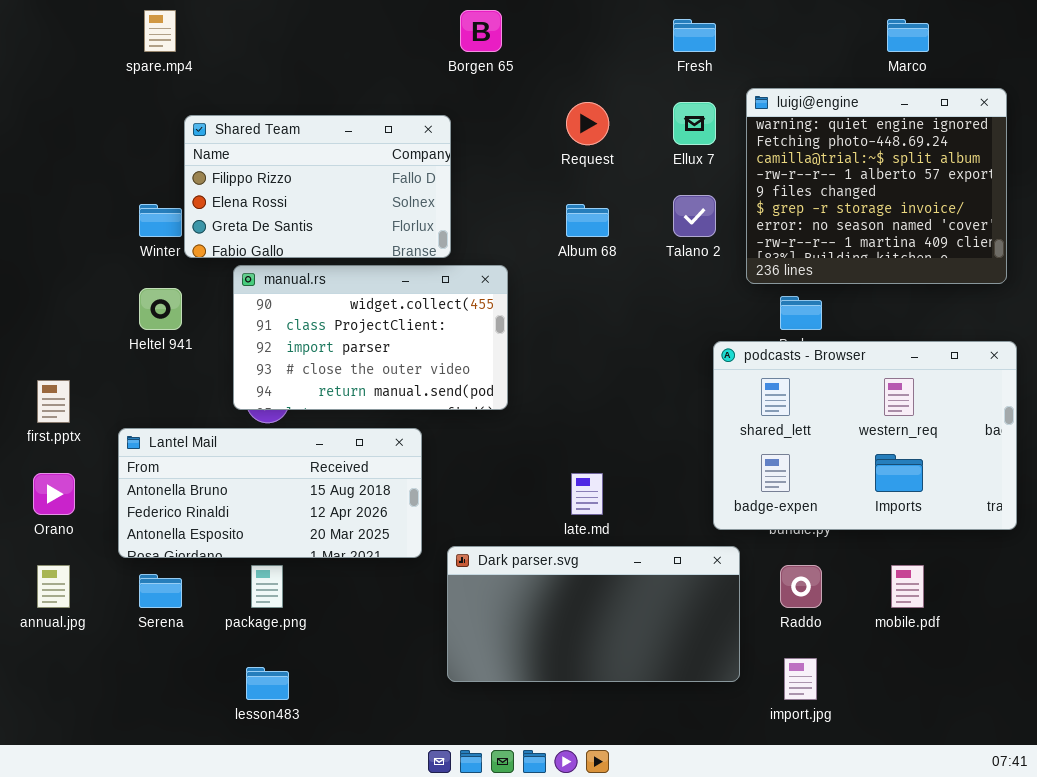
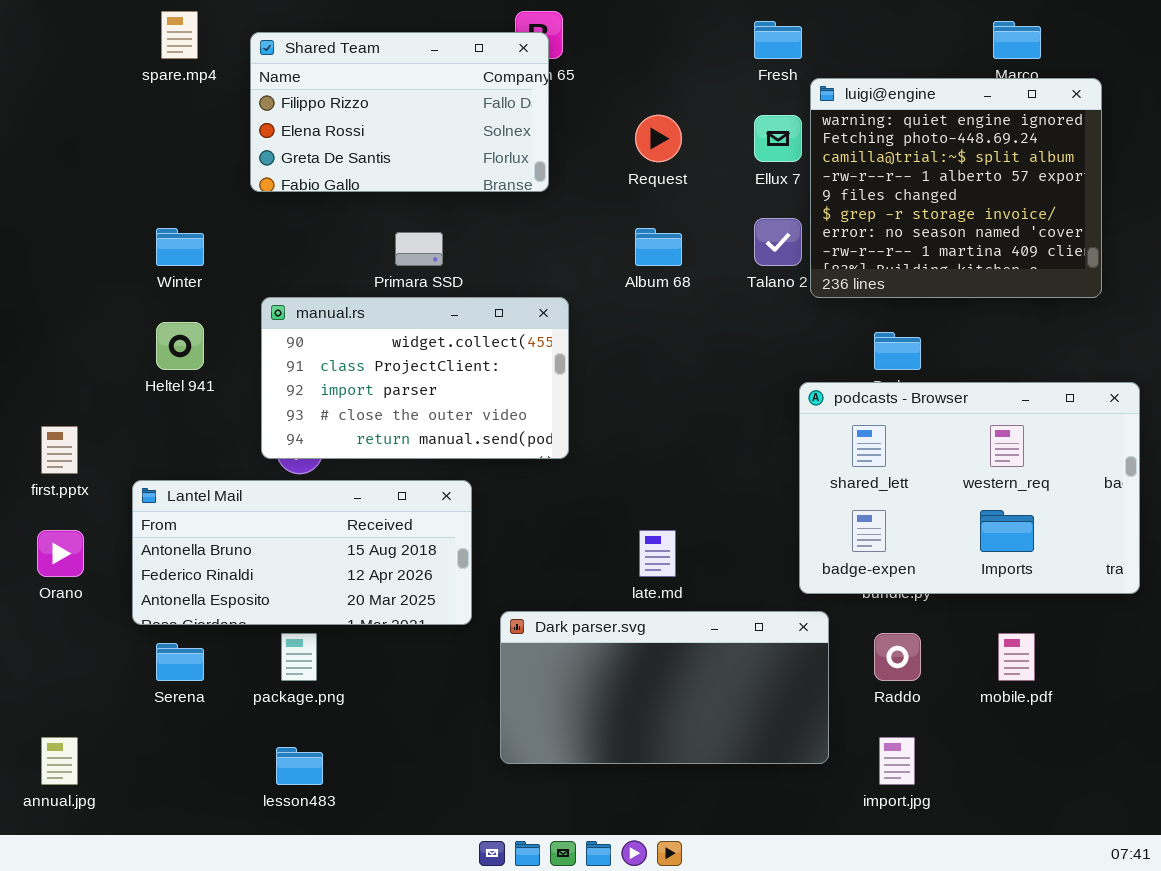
luigi@engine: [746,88,1007,284] -> [810,78,1102,298], moved
Shared Team: [184,115,451,258] -> [250,32,549,192], moved
annual.jpg: [37,565,70,608] -> [41,737,78,785], moved

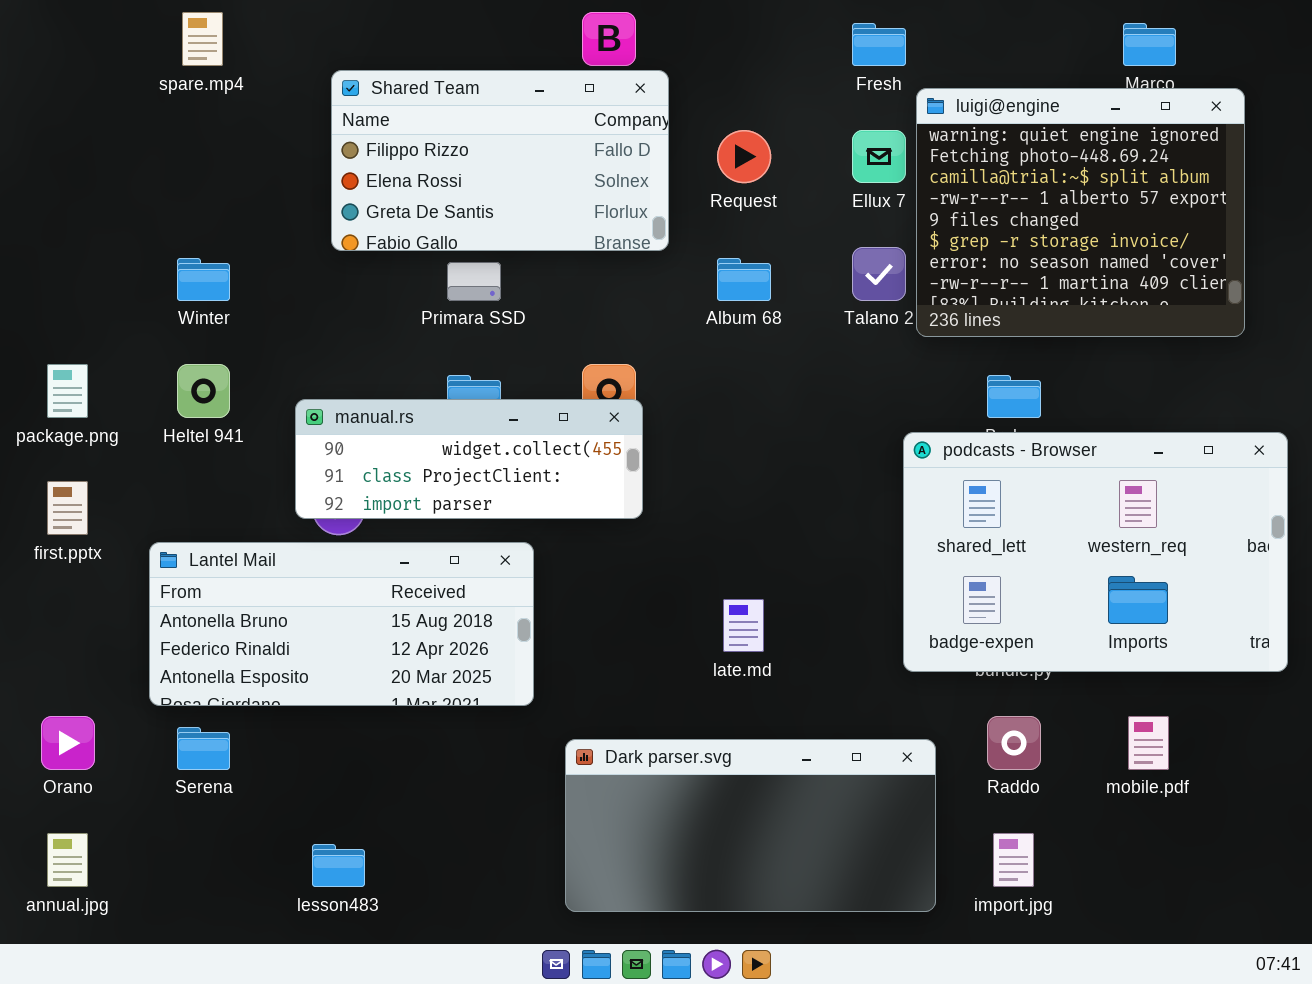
Shared Team: [250,32,549,192] -> [331,70,669,251], moved
manual.rs: [261,297,569,459] -> [295,399,643,519], resized
Orano: [37,530,84,577] -> [41,716,95,770], moved
Dark parser.svg: [500,611,829,764] -> [565,739,936,912], moved
package.png: [281,633,317,681] -> [47,364,88,418], moved

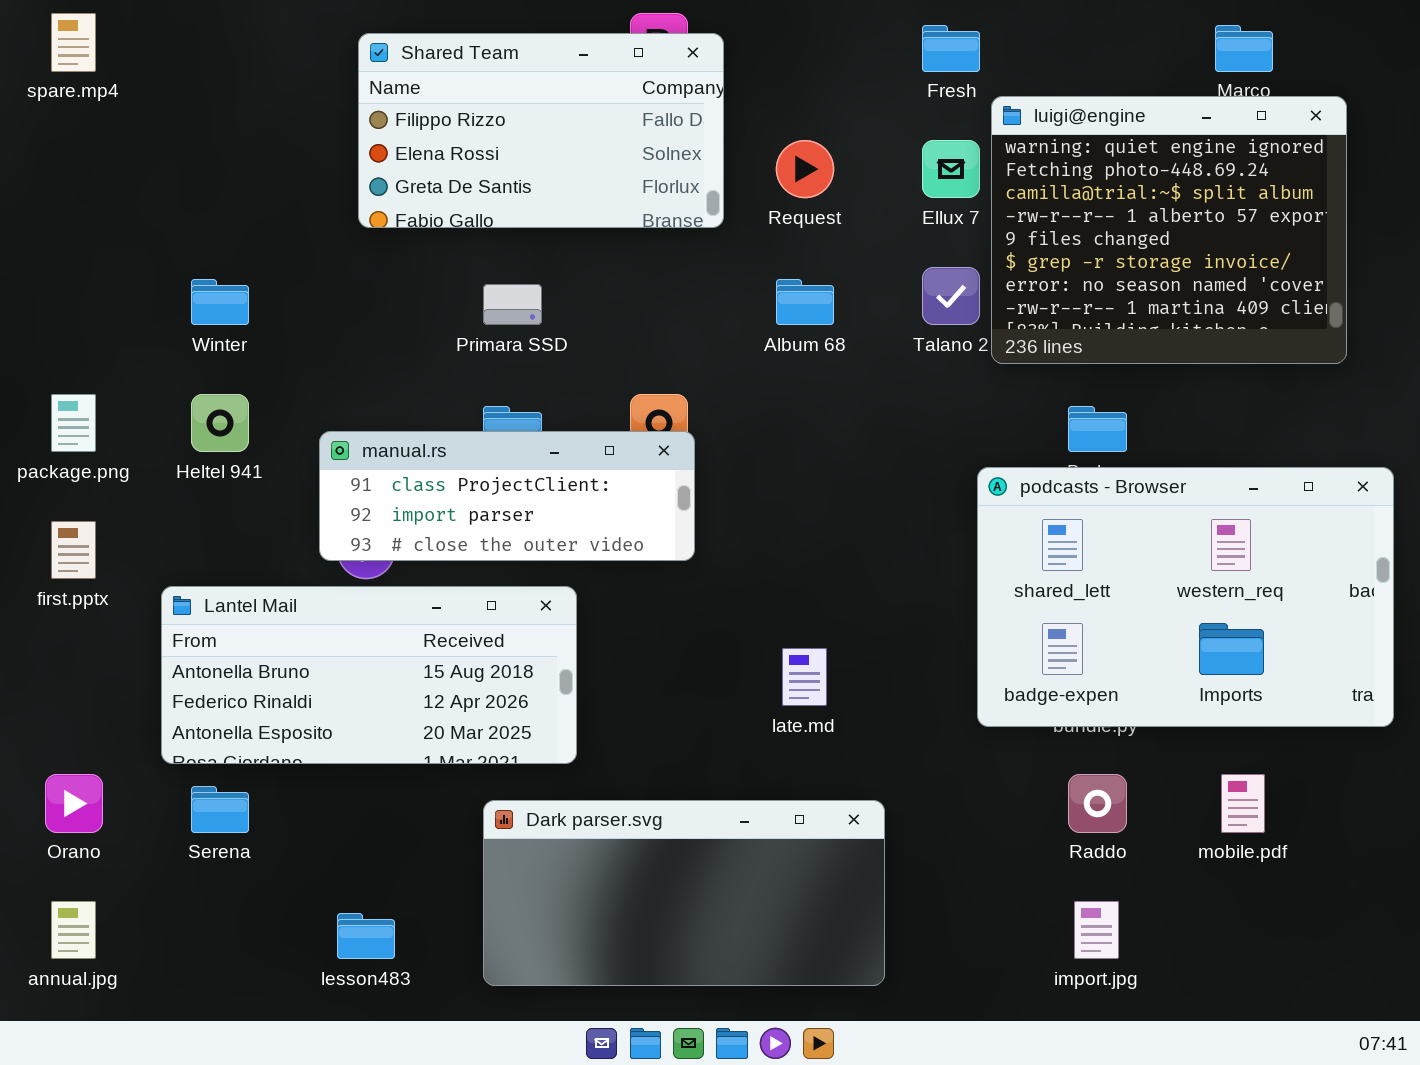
spare.mp4: [182,12,223,66] -> [51,13,96,72], moved
Shared Team: [331,70,669,251] -> [358,33,724,228], moved
manual.rs: [295,399,643,519] -> [319,431,695,561], scrolled down 1 row
Dark parser.svg: [565,739,936,912] -> [483,800,885,986], moved

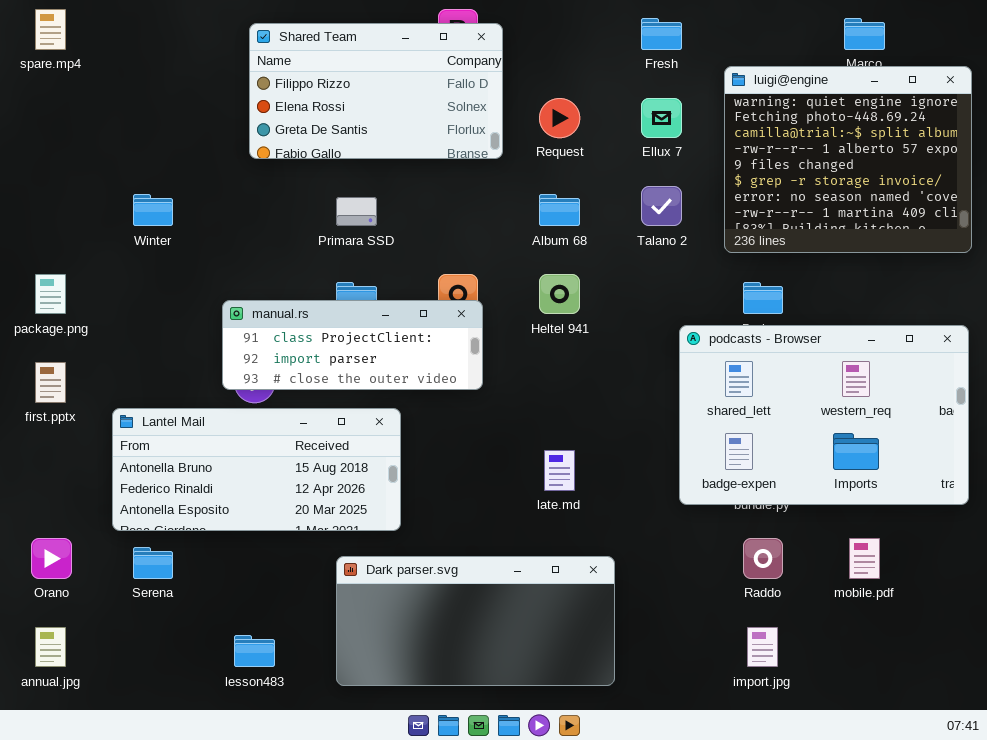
luigi@engine: [991,96,1347,364] -> [724,66,972,253], moved
Heltel 941: [191,394,249,452] -> [539,274,580,314], moved

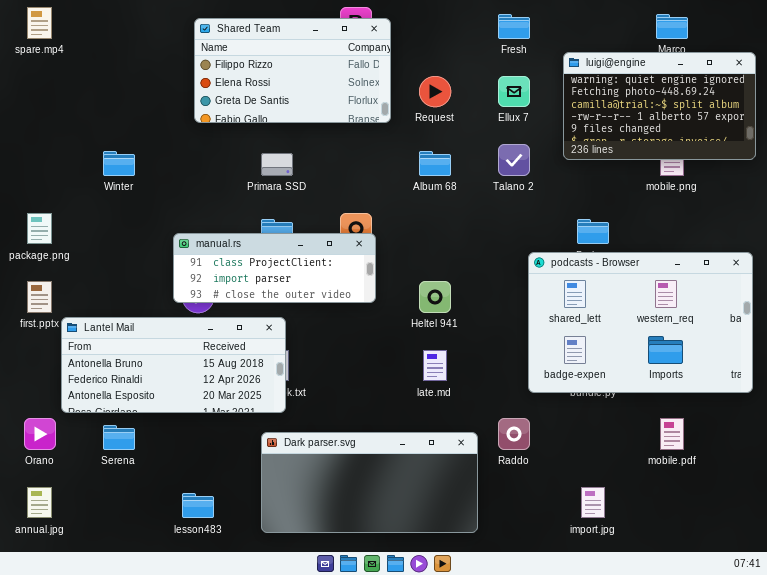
luigi@engine: [724,66,972,253] -> [563,52,756,160], resized
Heltel 941: [539,274,580,314] -> [419,281,451,313], moved
Lantel Mail: [112,408,401,531] -> [61,317,286,413], moved
Raddo: [743,538,783,579] -> [498,418,530,450], moved

